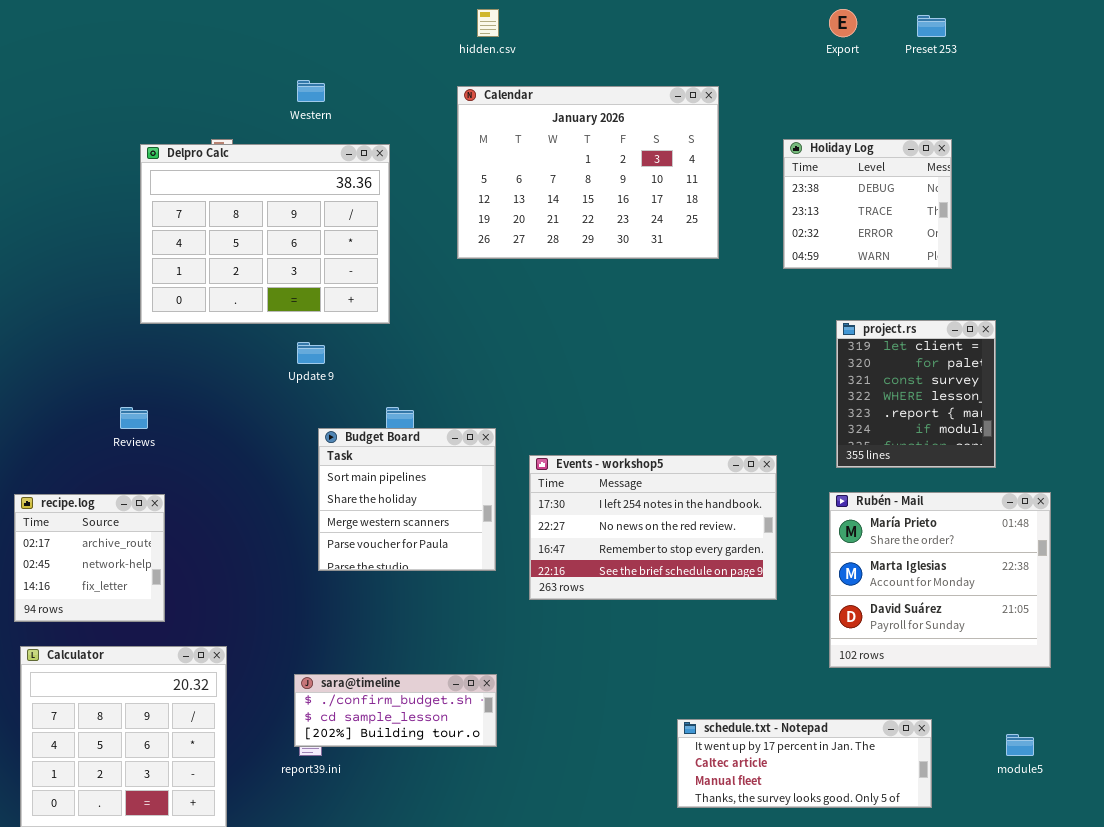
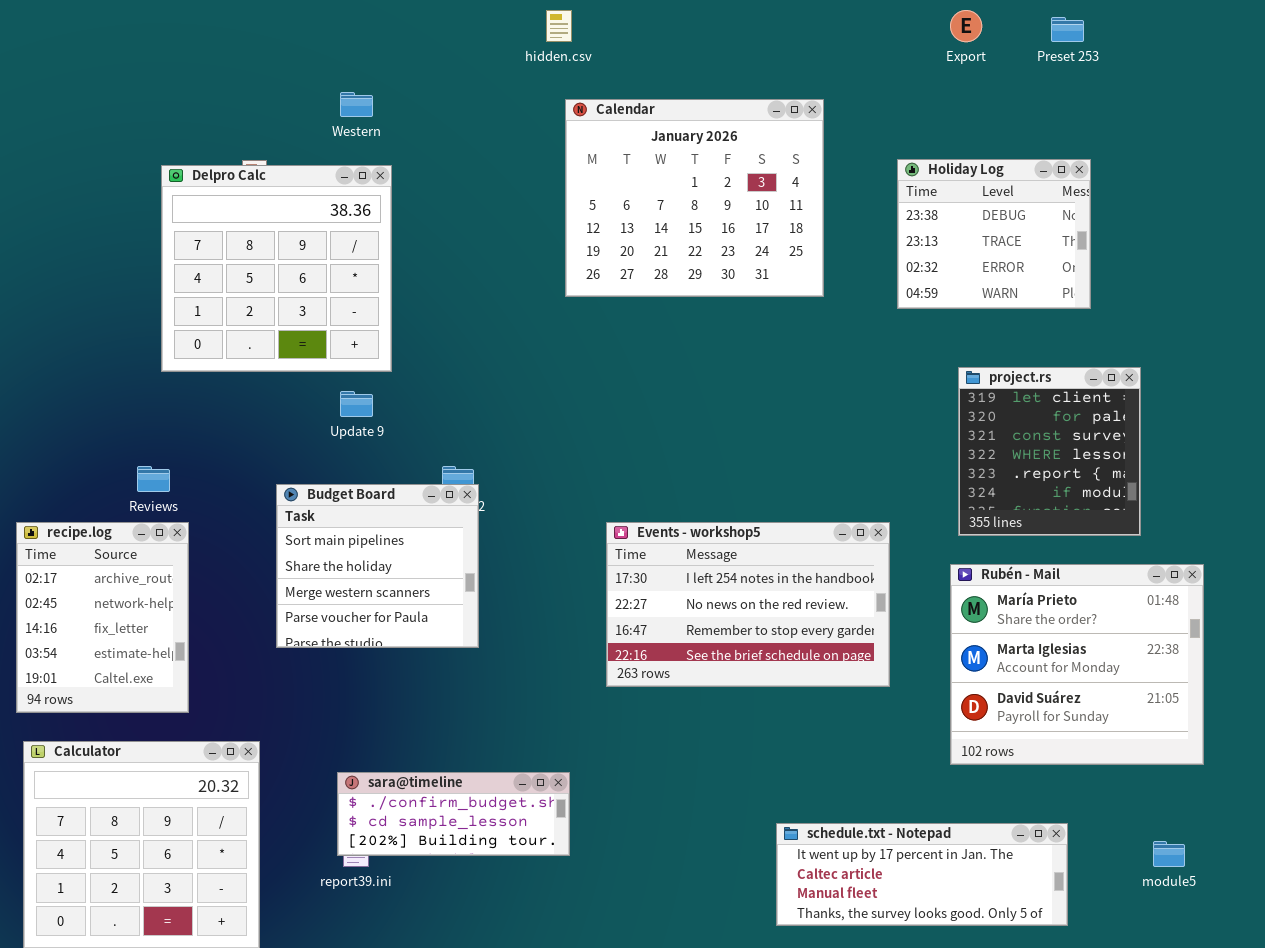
Calendar: [457,86,719,259] -> [565,99,824,297], resized
Delpro Calc: [140,144,390,324] -> [161,165,392,372], resized
Budget Board: [318,428,496,571] -> [276,484,479,648], moved
recipe.log: [14,494,165,622] -> [16,522,189,713], resized

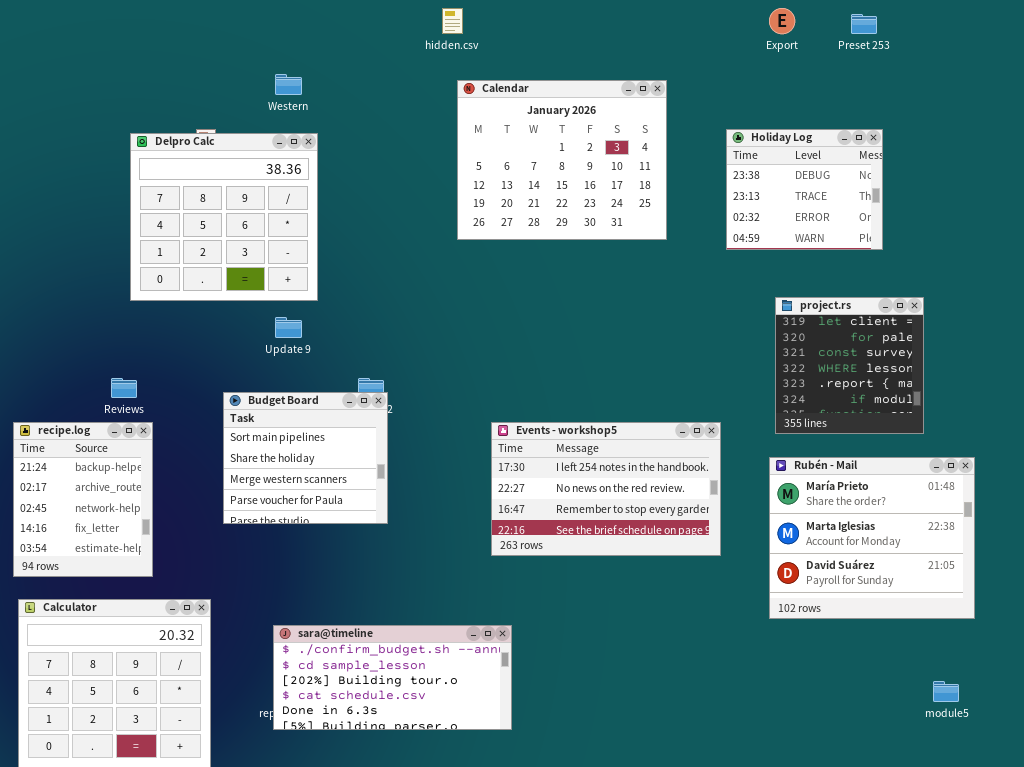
recipe.log: [16,522,189,713] -> [13,422,153,577], scrolled up 1 row
sara@timeline: [337,772,570,856] -> [273,625,512,730], resized
schedule.txt - Notepad: [776,823,1068,926] -> none, closed

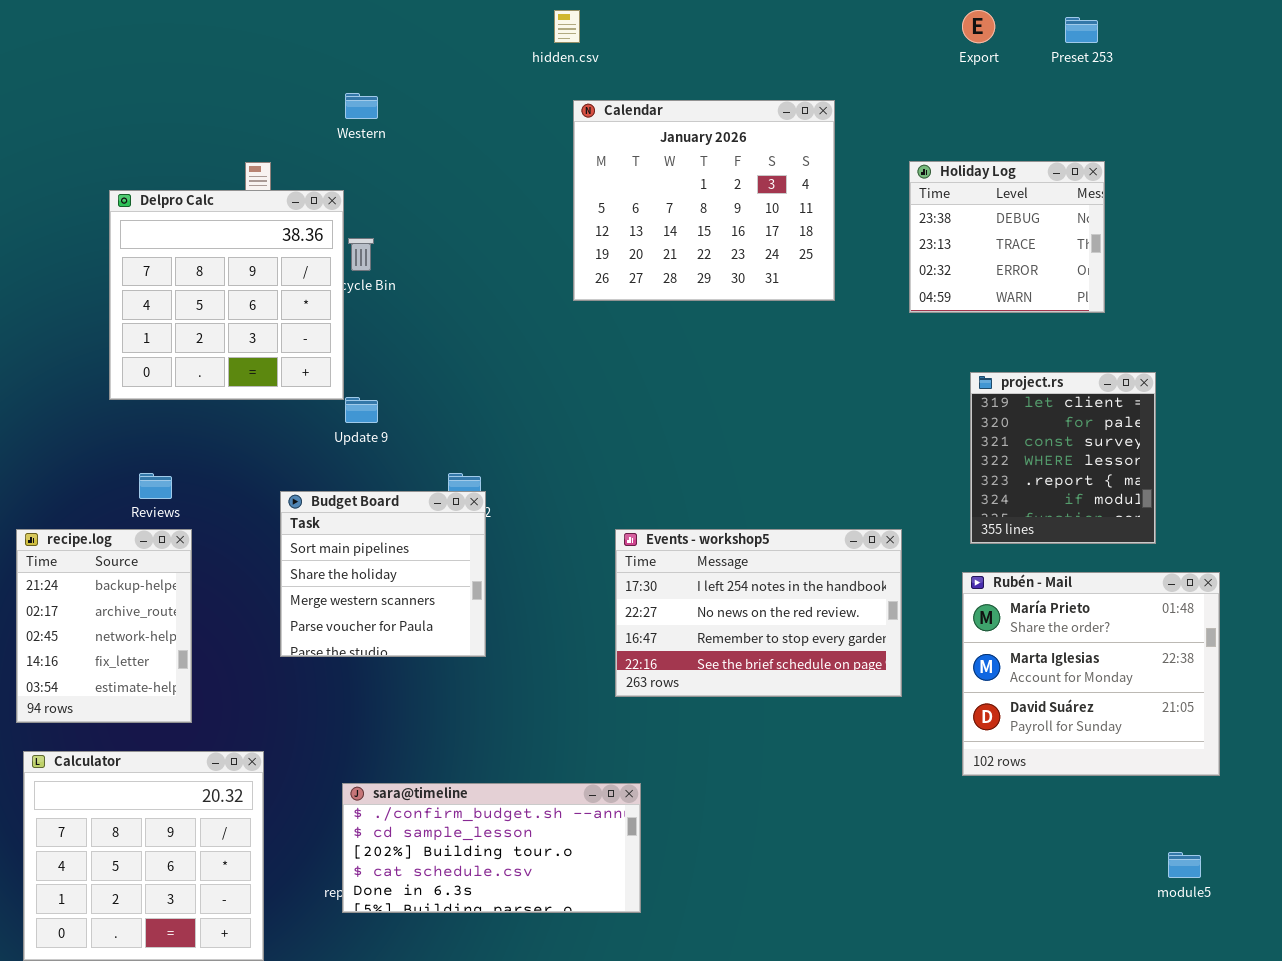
Delpro Calc: [130,133,318,301] -> [109,190,344,400], moved

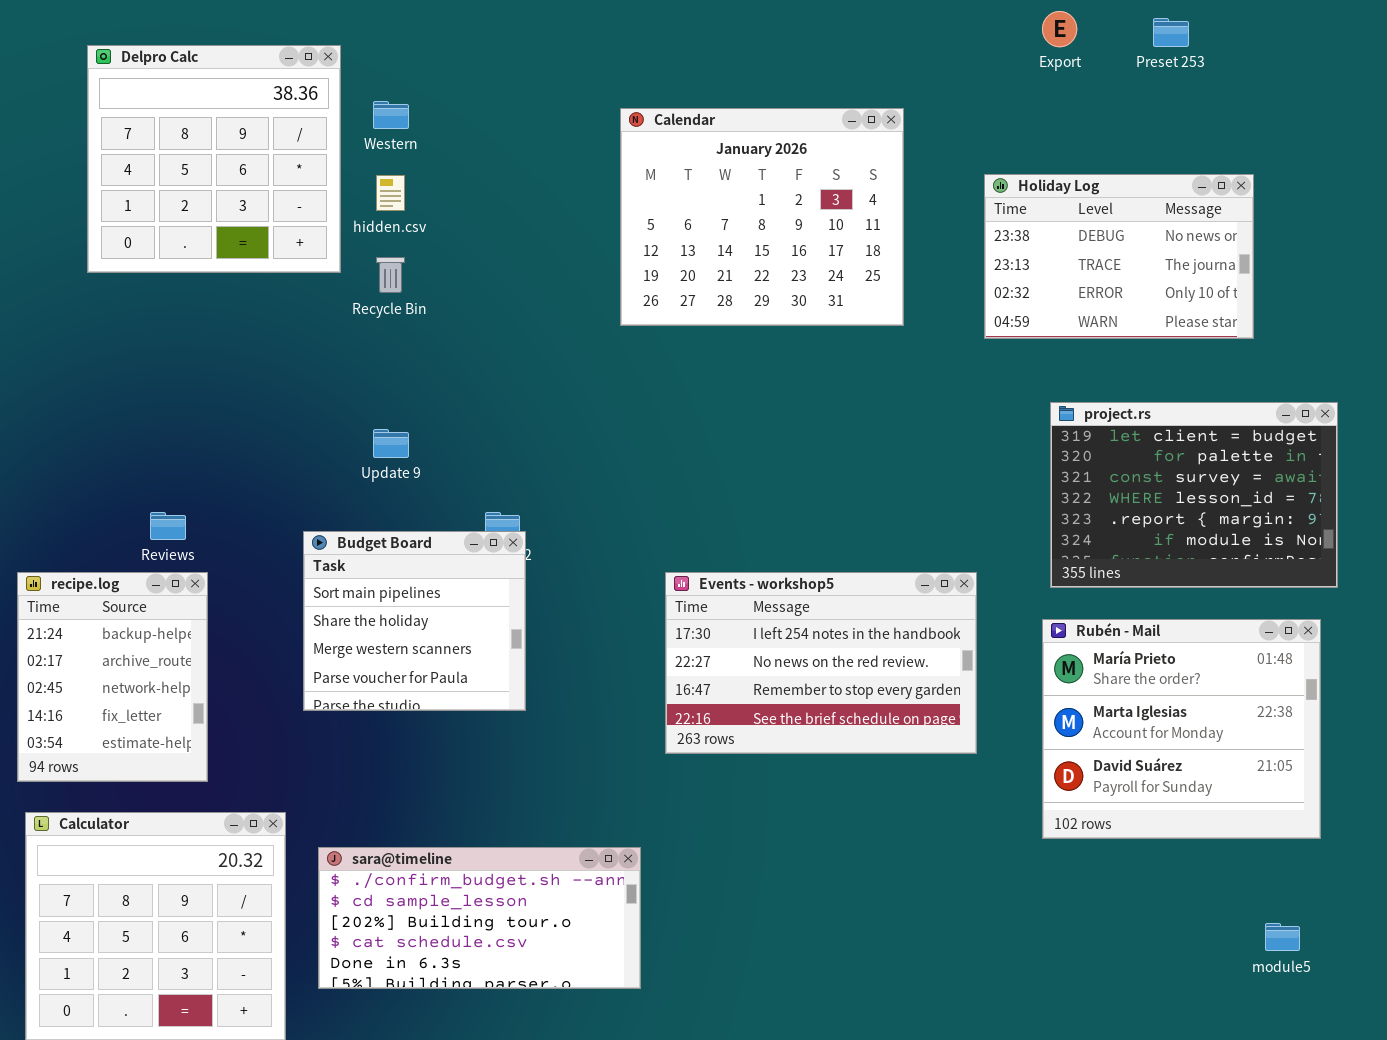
hidden.csv: [554,10,580,43] -> [376,175,405,211], moved
Holiday Log: [909,161,1105,313] -> [984,174,1254,339], resized
Delpro Calc: [109,190,344,400] -> [87,45,341,273], moved
project.rs: [970,372,1156,544] -> [1050,402,1338,588], resized
sara@timeline: [342,783,641,913] -> [318,847,641,989], moved

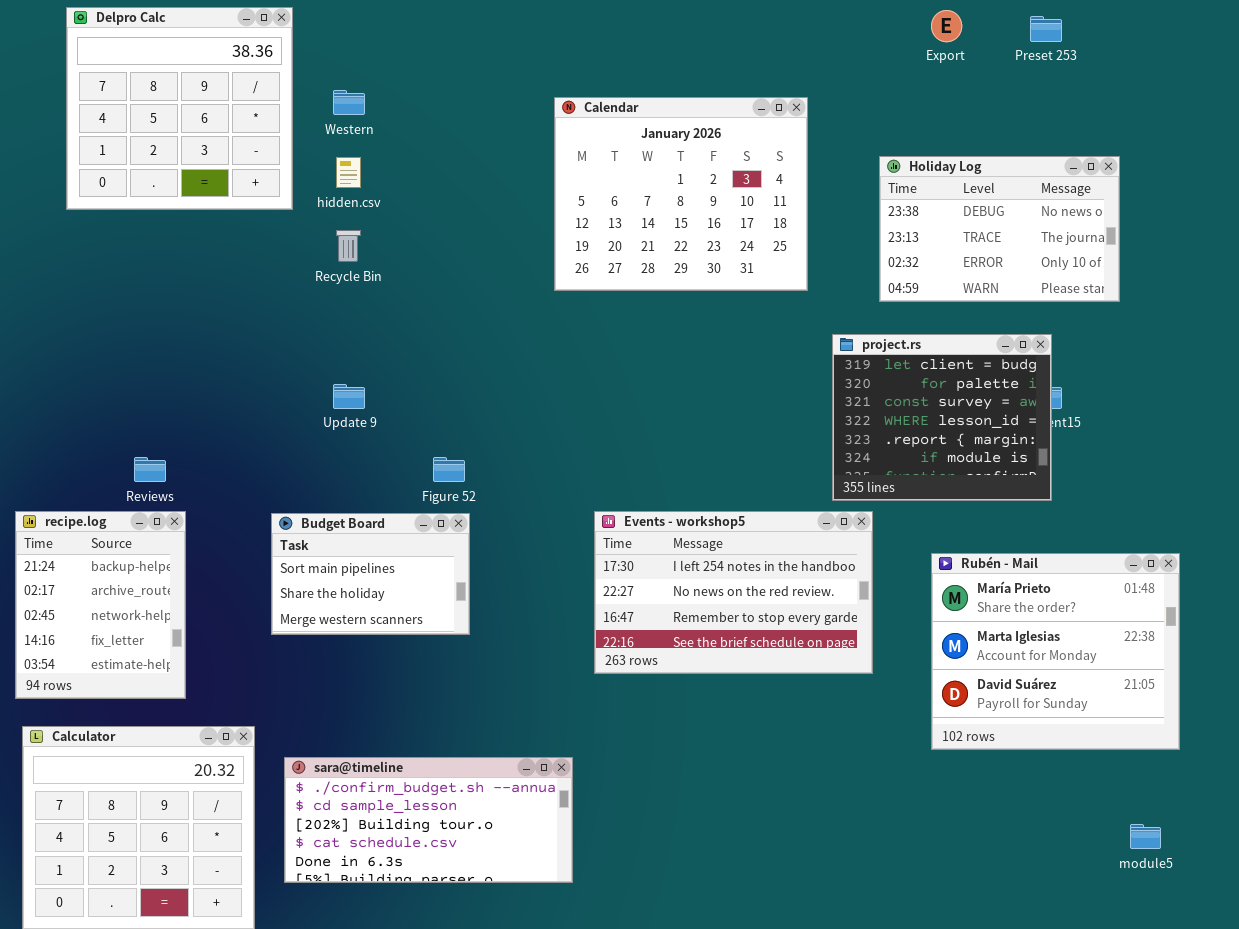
Delpro Calc: [87,45,341,273] -> [66,7,293,210], moved
project.rs: [1050,402,1338,588] -> [832,334,1052,501], moved, resized
Budget Board: [303,531,526,711] -> [271,513,470,635], resized

